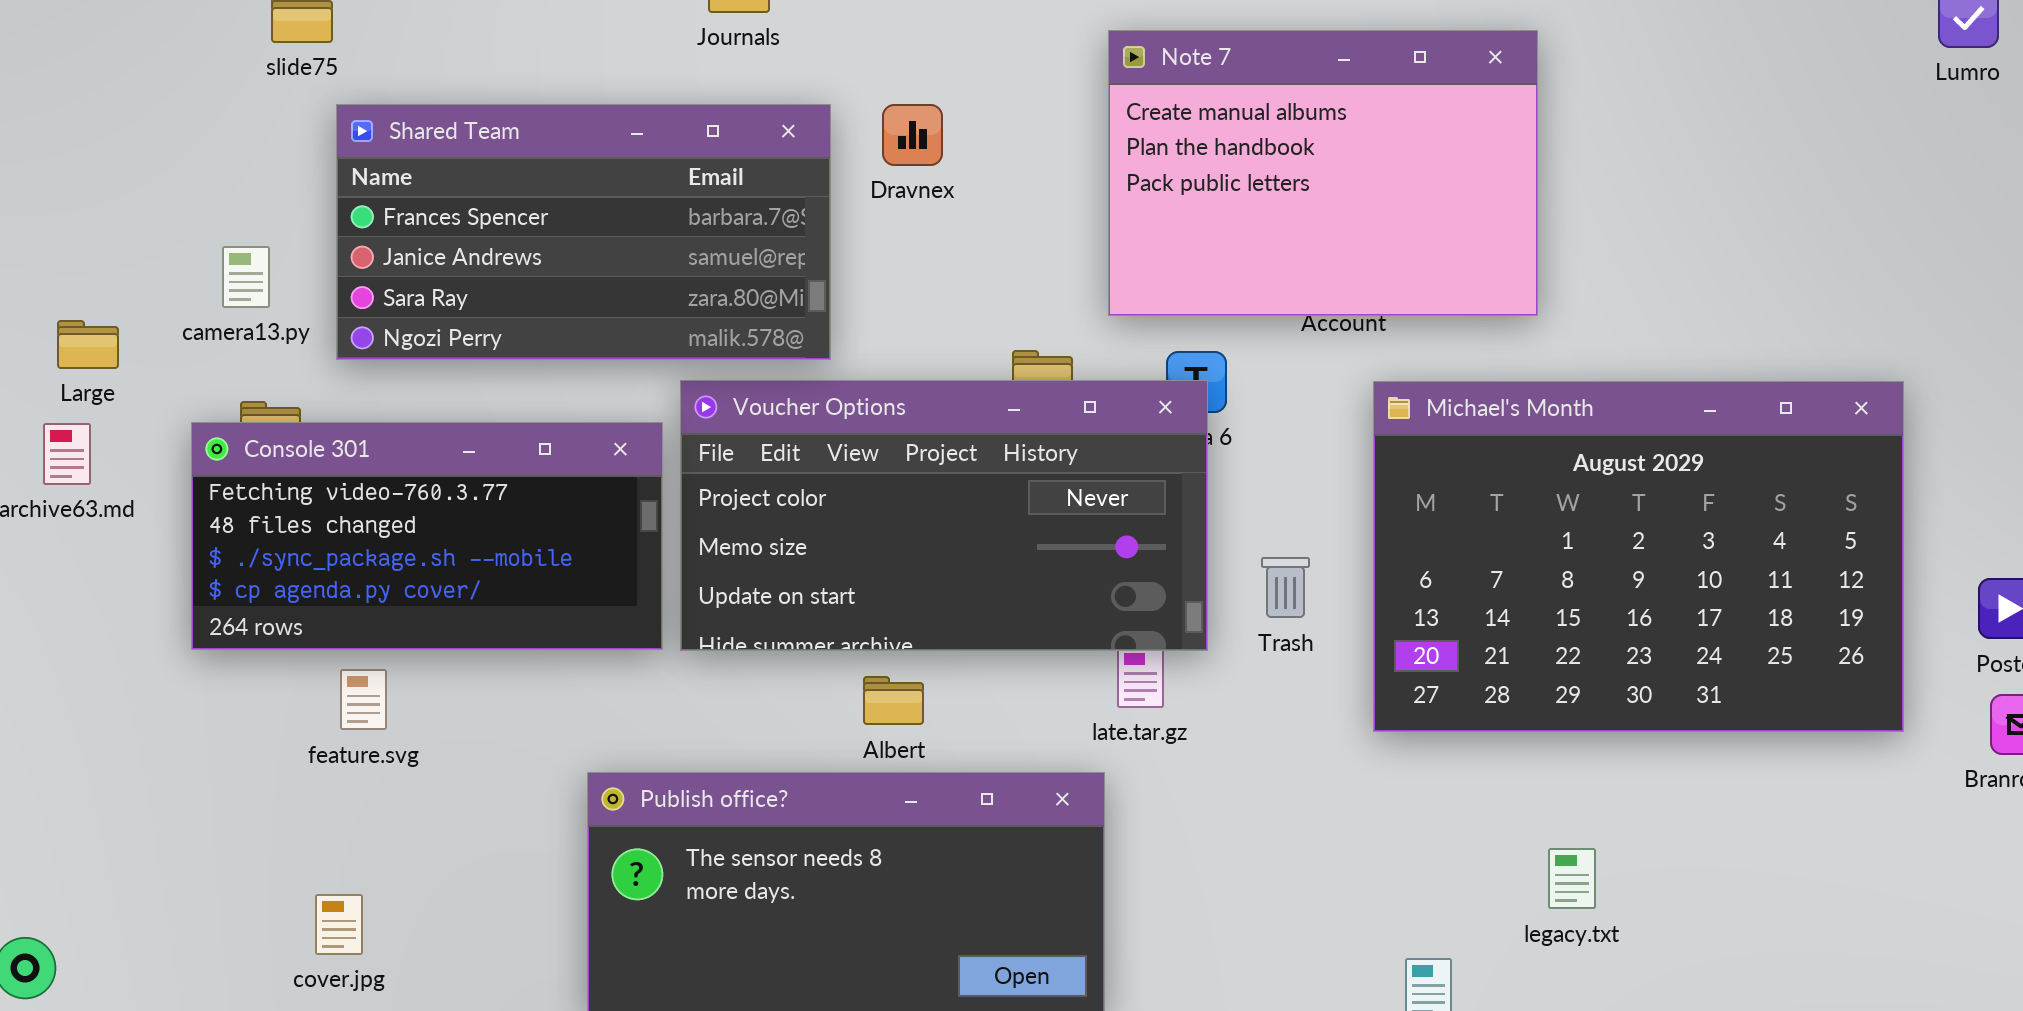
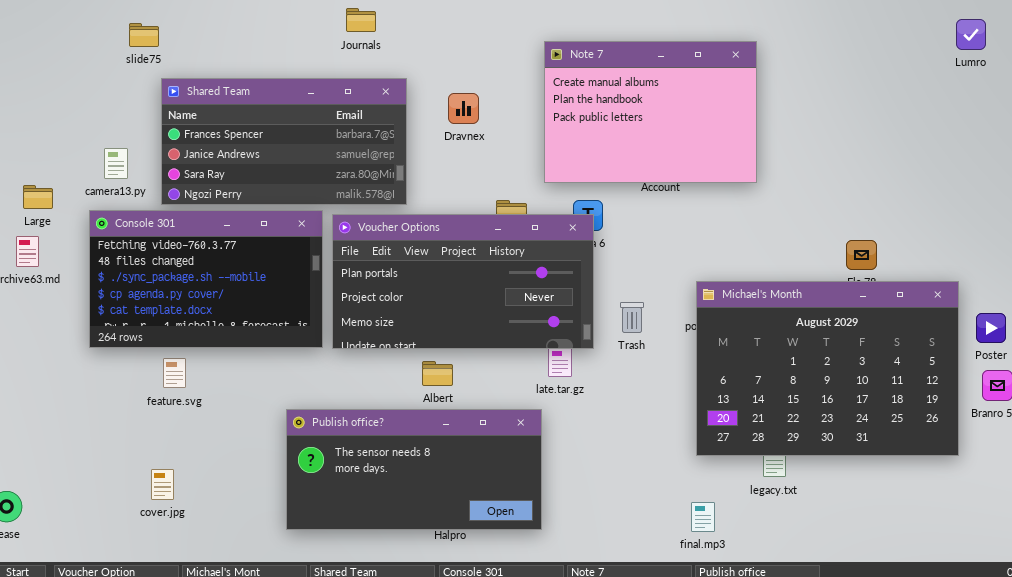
Dravnex: [882,104,943,166] -> [448,93,479,124], moved
Voucher Options: [680,380,1208,651] -> [332,214,594,349], scrolled up 1 row
Michael's Month: [1373,381,1904,732] -> [696,281,959,456], moved
Console 301: [191,422,663,650] -> [89,210,323,348], resized

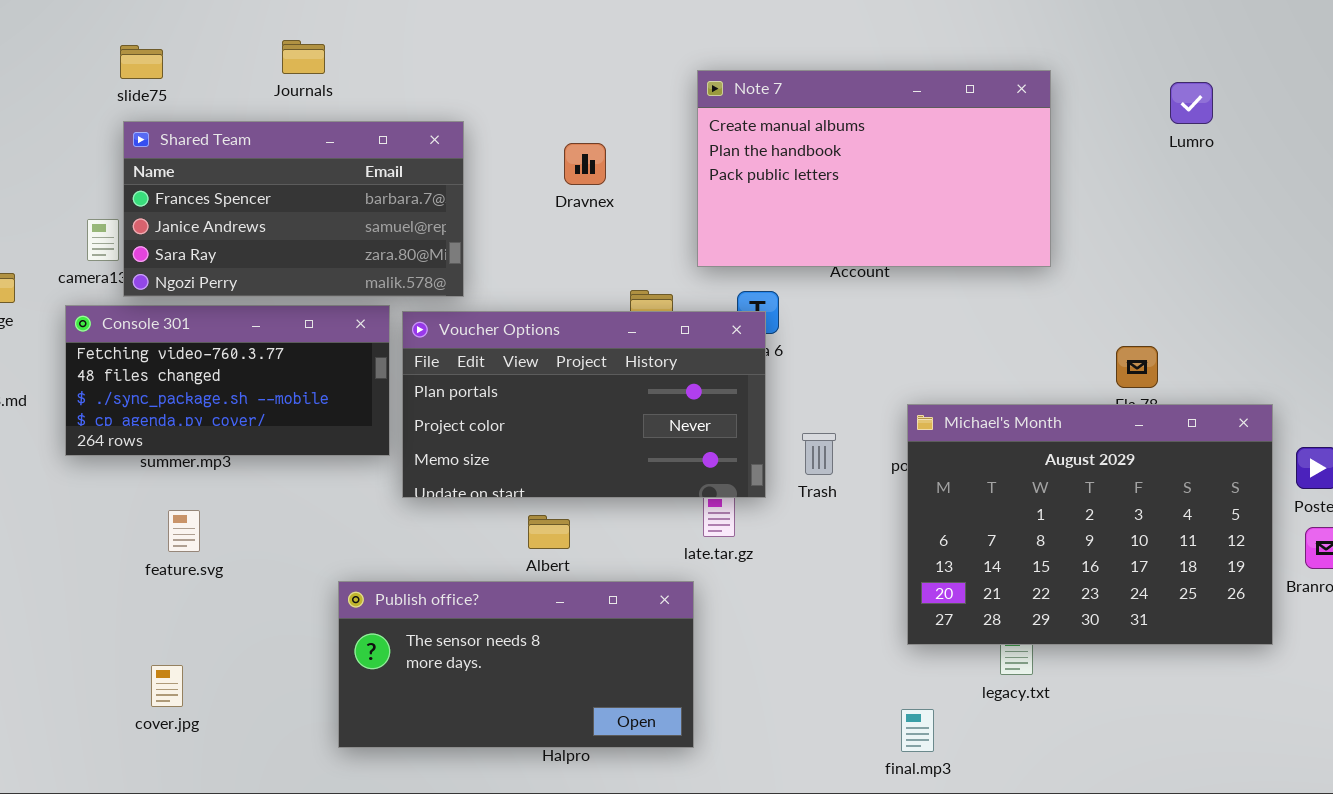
Journals: [346,8,376,32] -> [282,40,325,74], moved
Lumro: [956,19,986,50] -> [1170,82,1213,124], moved
Note 7: [544,41,757,183] -> [697,70,1051,267], resized
Shared Team: [161,78,407,205] -> [123,121,464,297], moved
Console 301: [89,210,323,348] -> [65,305,390,456], resized

